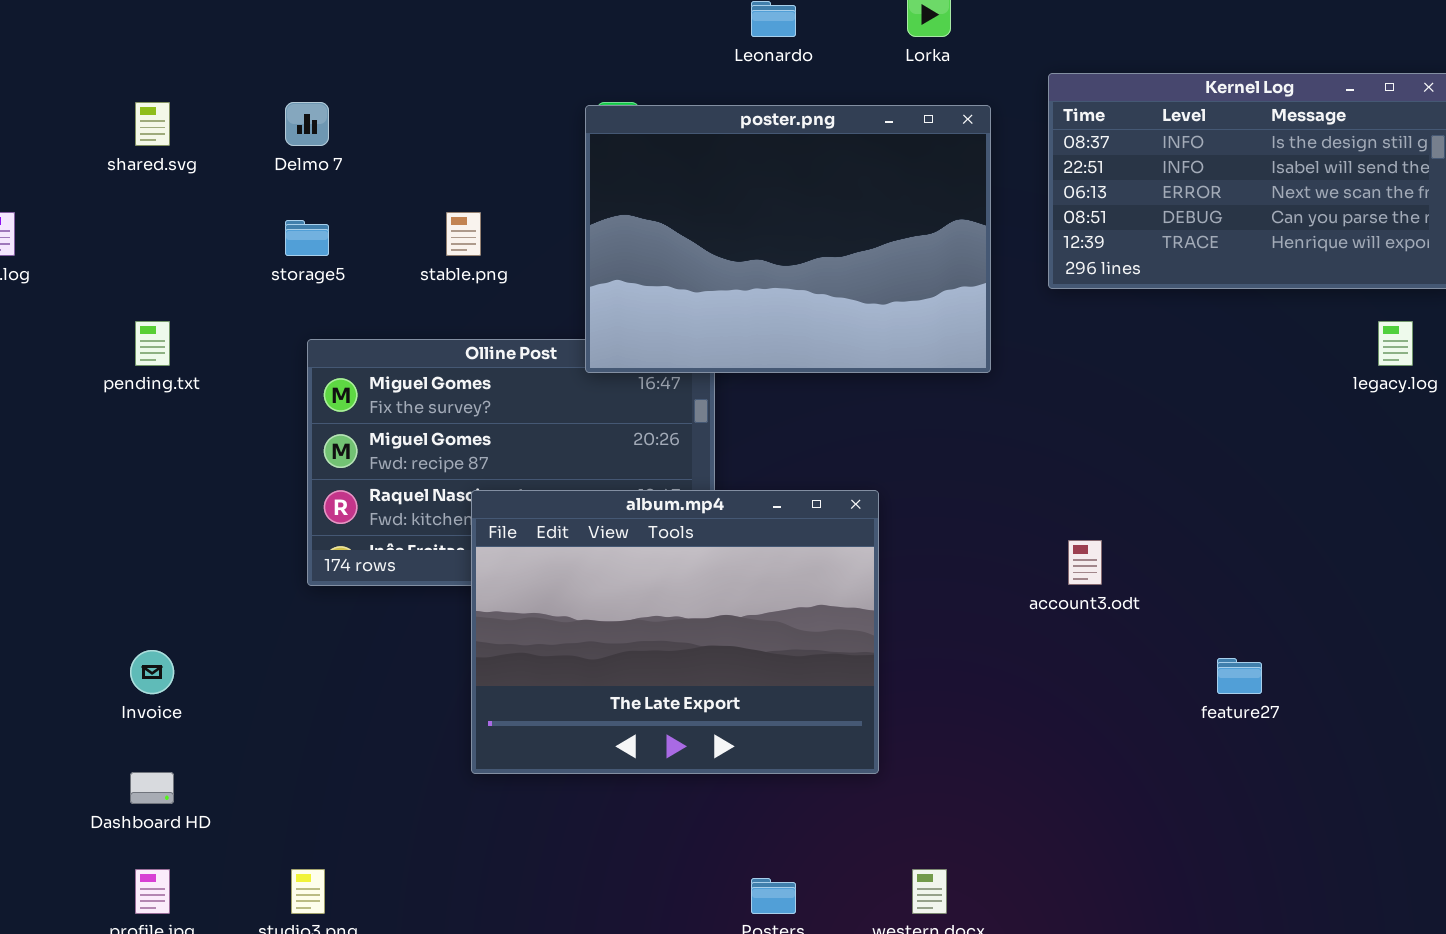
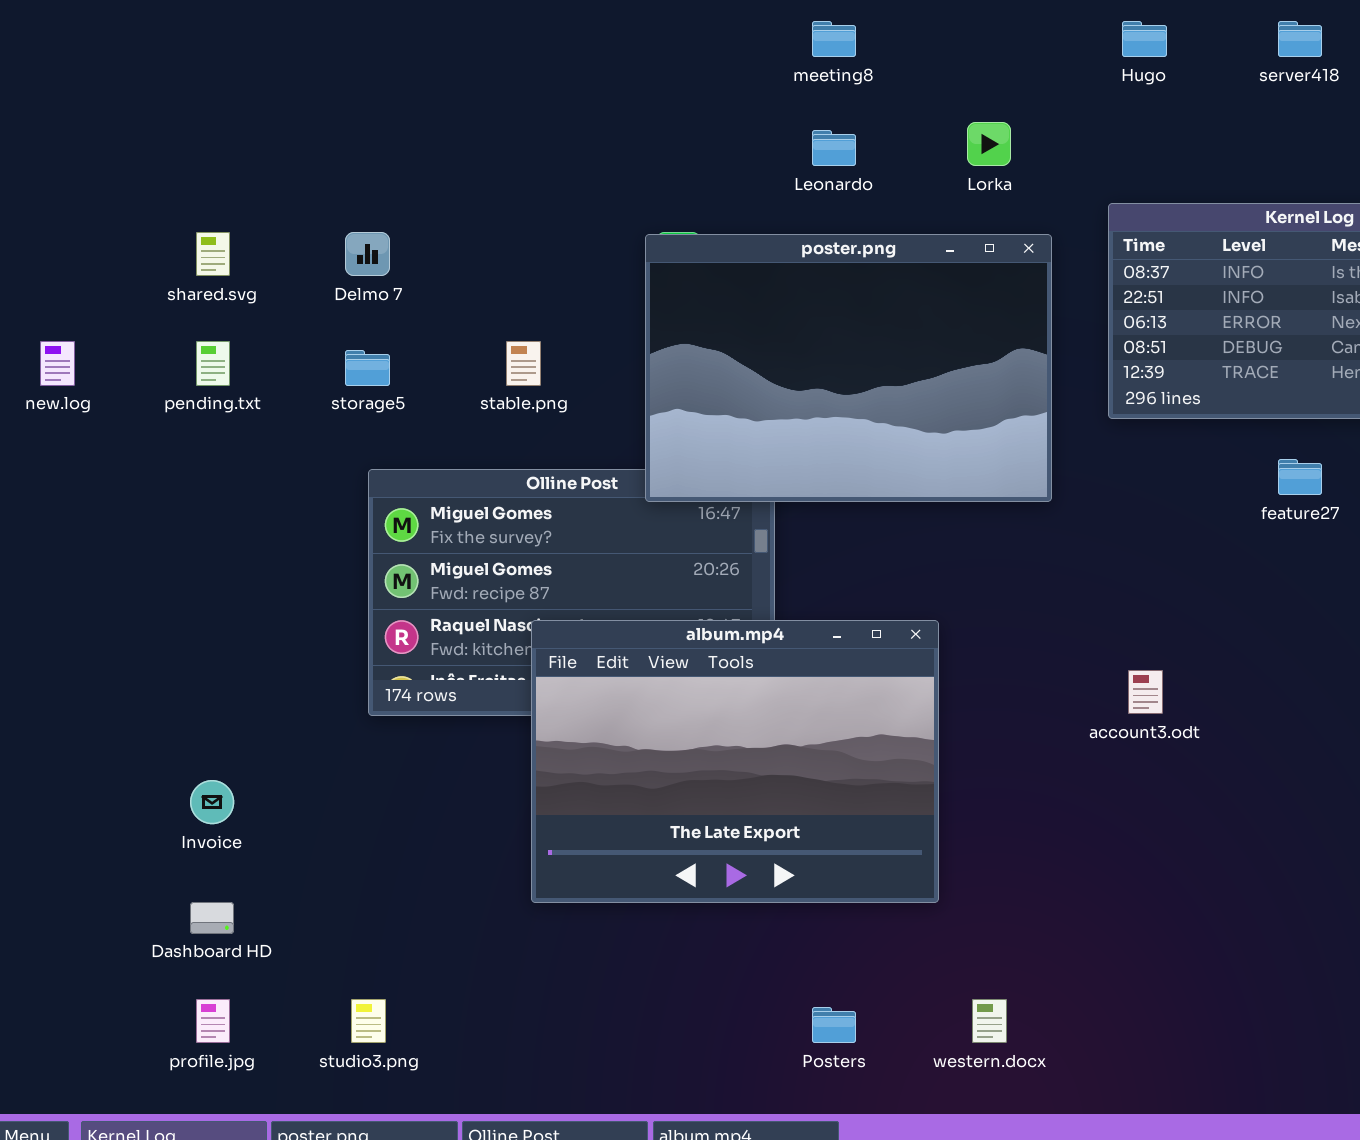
pending.txt: [135,321,170,366] -> [196,341,230,386], moved
feature27: [1217,658,1262,694] -> [1278,459,1322,495], moved

